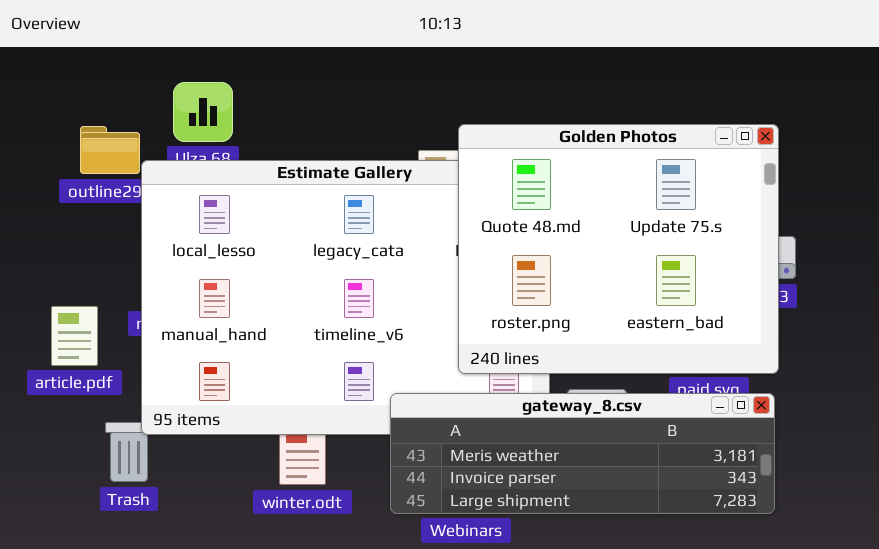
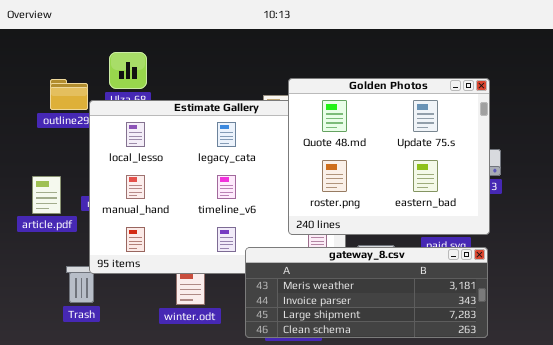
article.pdf: [51,306,98,366] -> [32,176,61,214], moved
gateway_8.csv: [390,393,775,514] -> [245,247,488,338], resized

